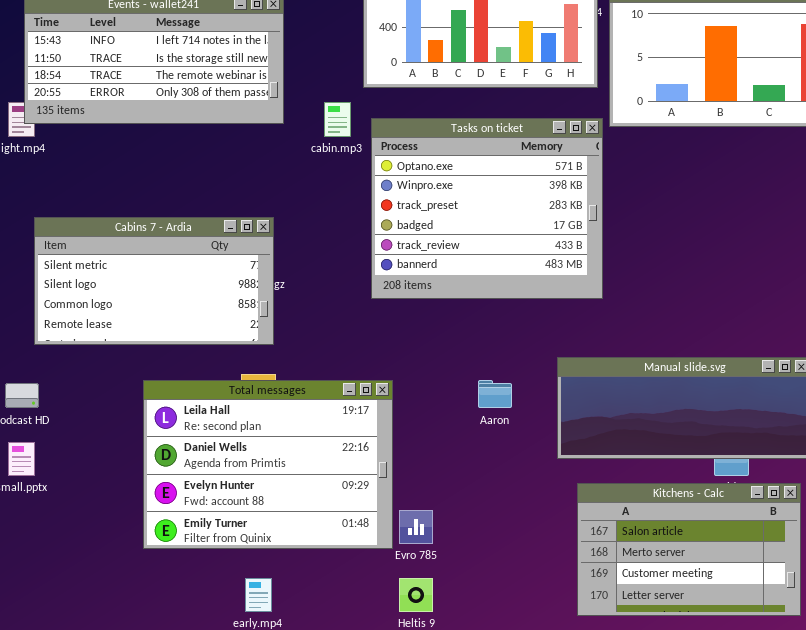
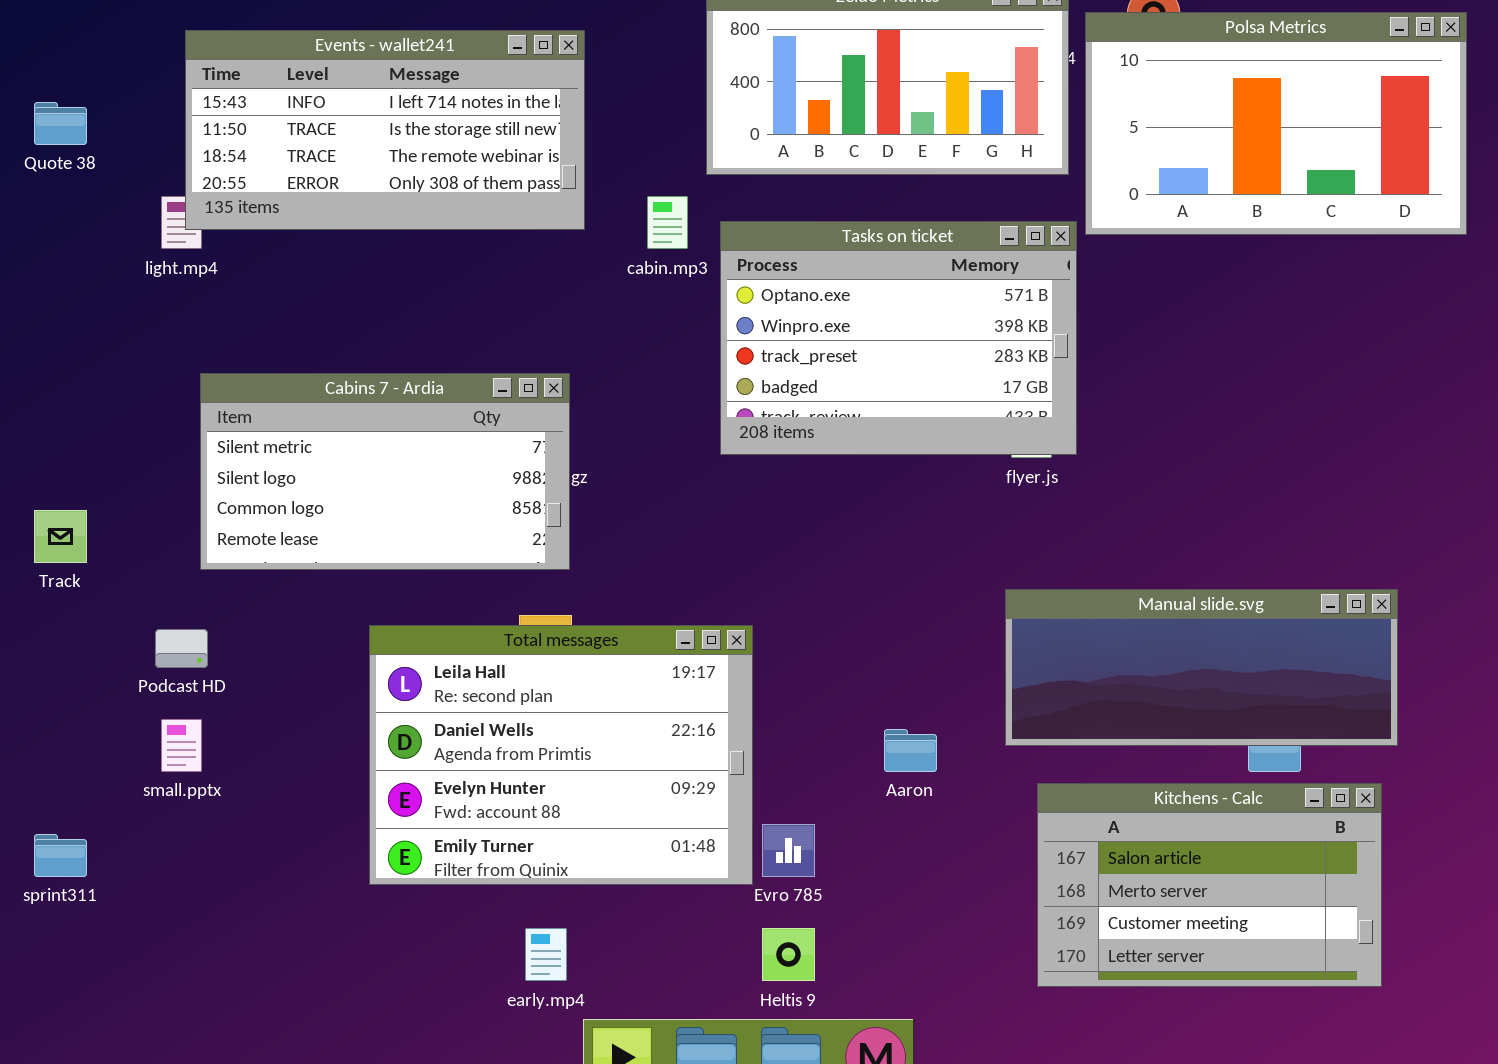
Tasks on ticket: [371,118,603,299] -> [720,221,1077,455], resized
Aaron: [478,380,512,408] -> [884,729,937,772], moved

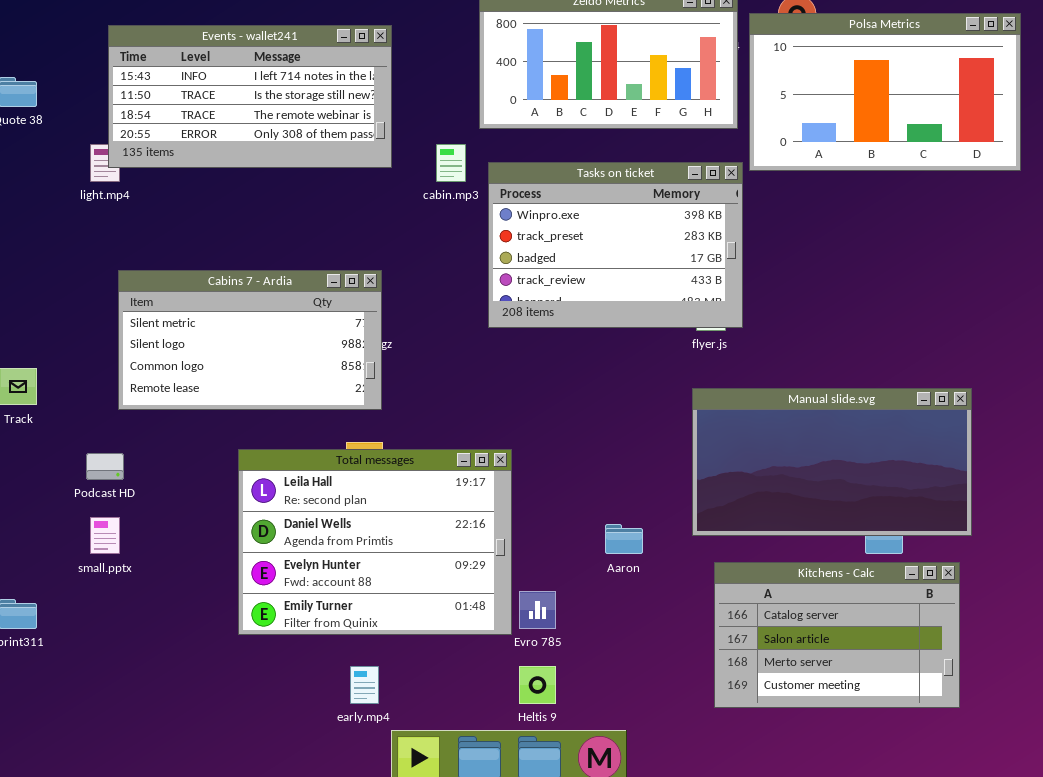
Tasks on ticket: [720,221,1077,455] -> [488,162,743,328], scrolled down 1 row
Manual slide.svg: [1005,589,1398,746] -> [692,388,972,536], resized
Kitchens - Calc: [1037,783,1382,987] -> [714,562,960,708], scrolled up 1 row

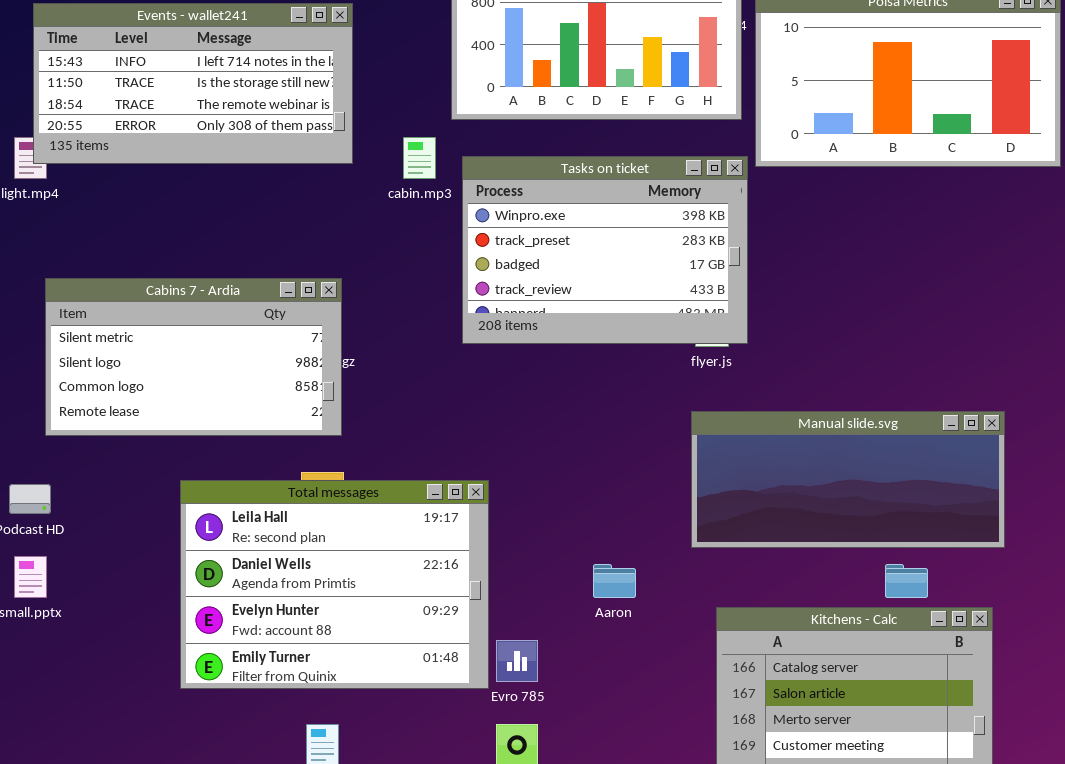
Manual slide.svg: [692,388,972,536] -> [691,411,1005,548], resized

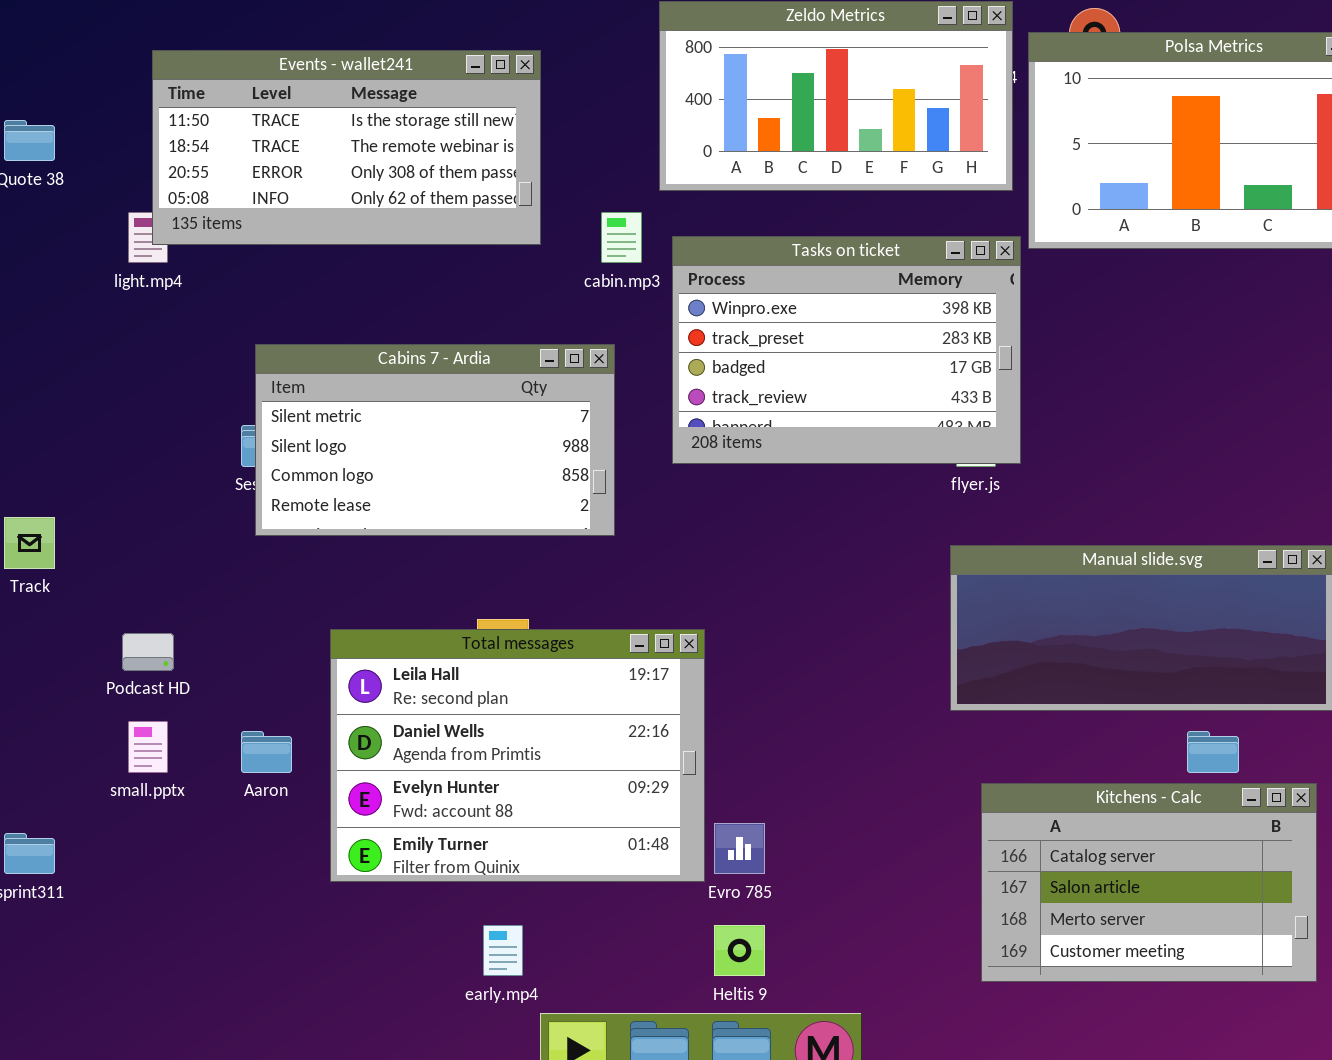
Events - wallet241: [33,3,353,164] -> [152,50,541,245], scrolled down 1 row
Cabins 7 - Ardia: [45,278,342,436] -> [255,344,615,536], moved
Aaron: [593,564,636,598] -> [241,731,292,773], moved

